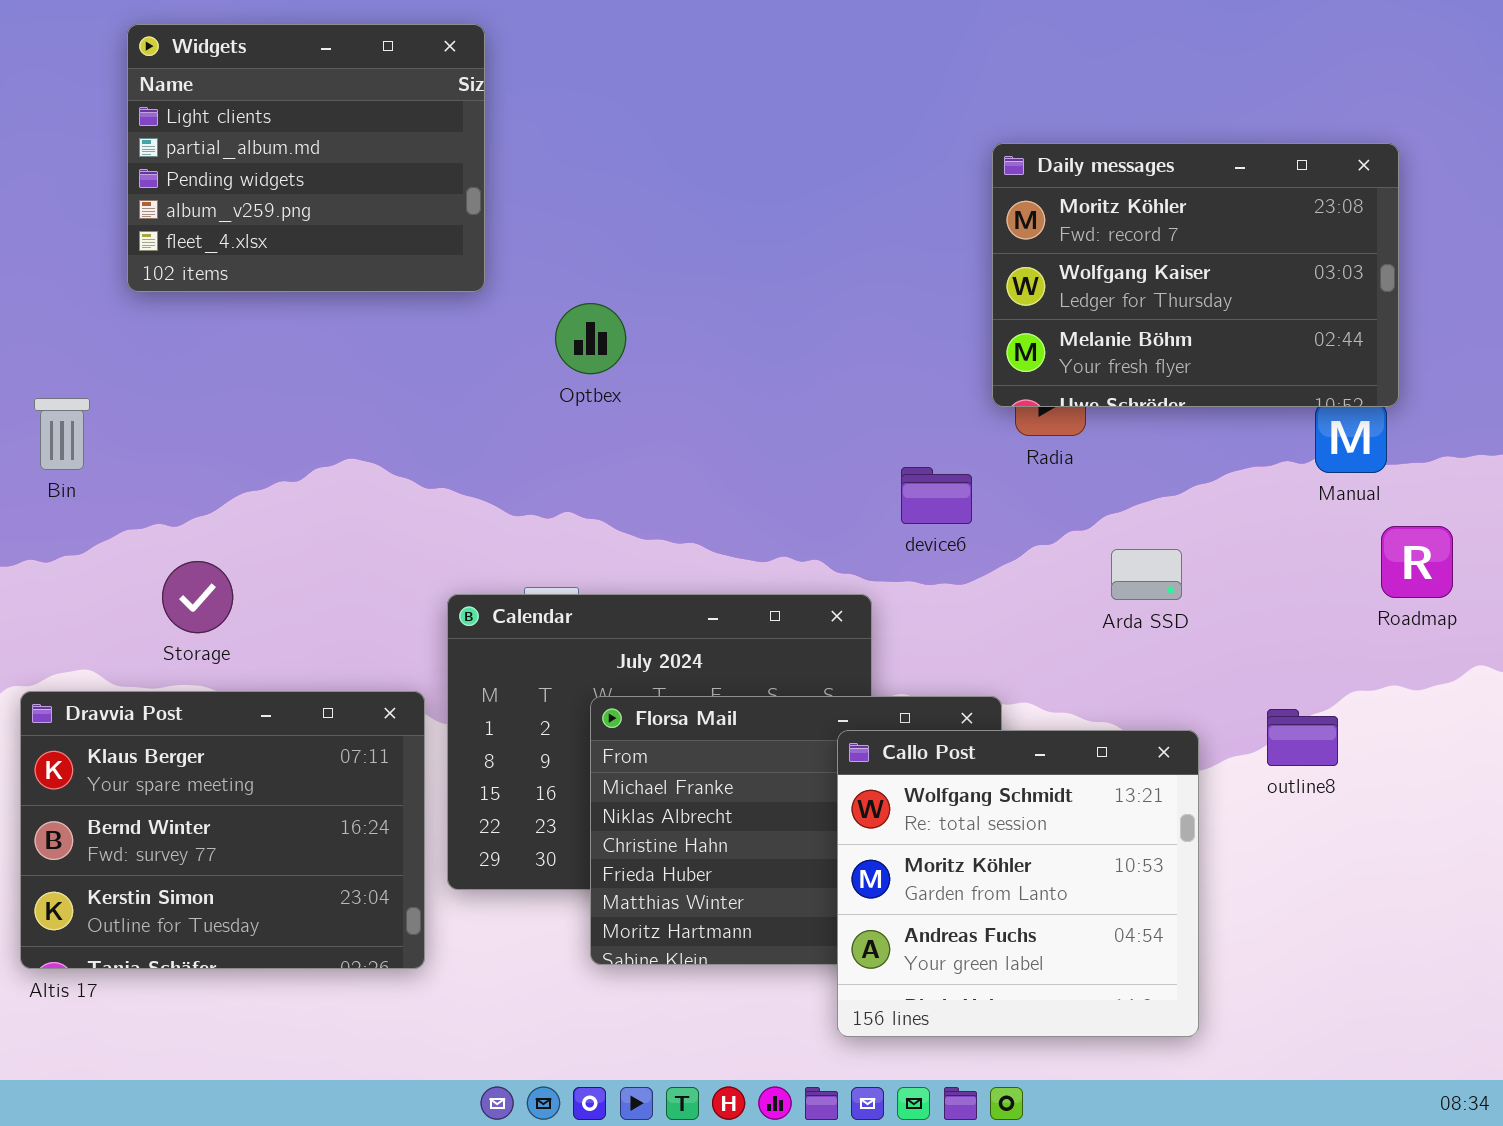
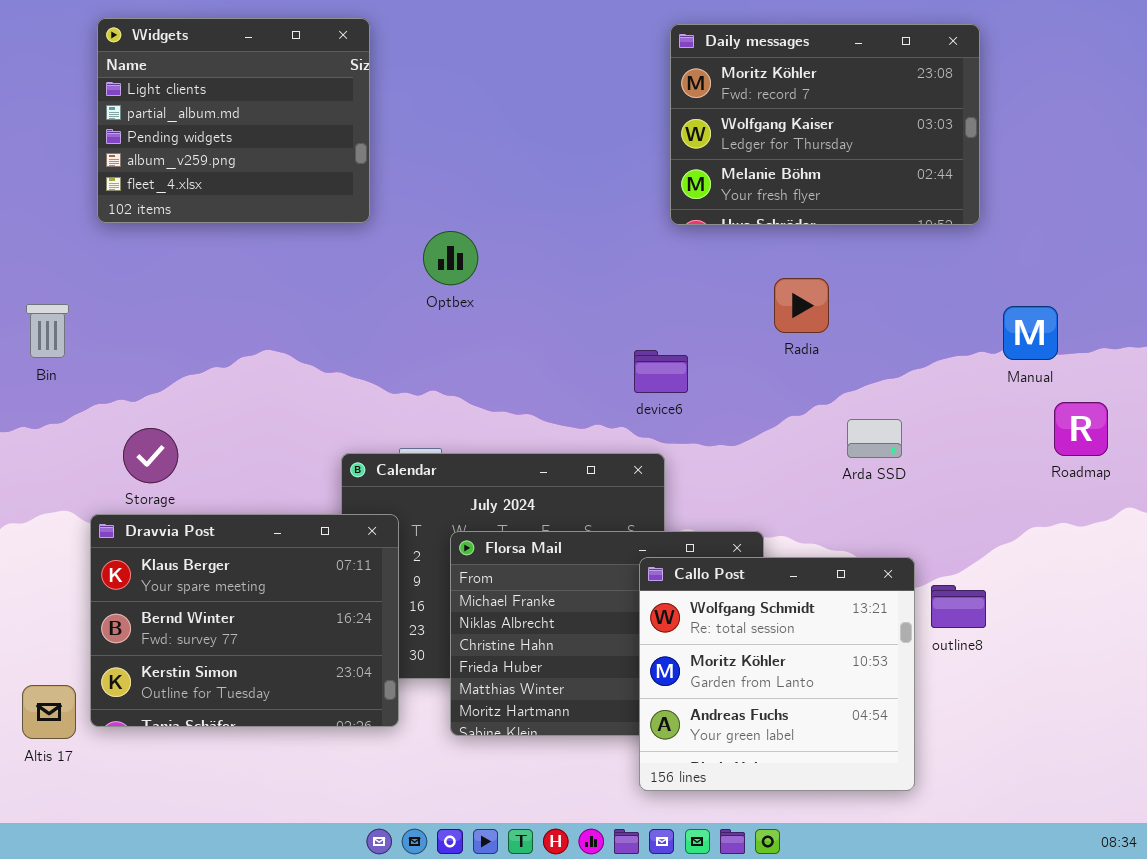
Daily messages: [992,143,1399,407] -> [670,24,980,225], moved
device6: [901,467,972,524] -> [634,350,688,393], moved
Dravvia Post: [20,691,425,969] -> [90,514,399,727], moved
outline8: [1267,709,1338,766] -> [931,585,986,628], moved

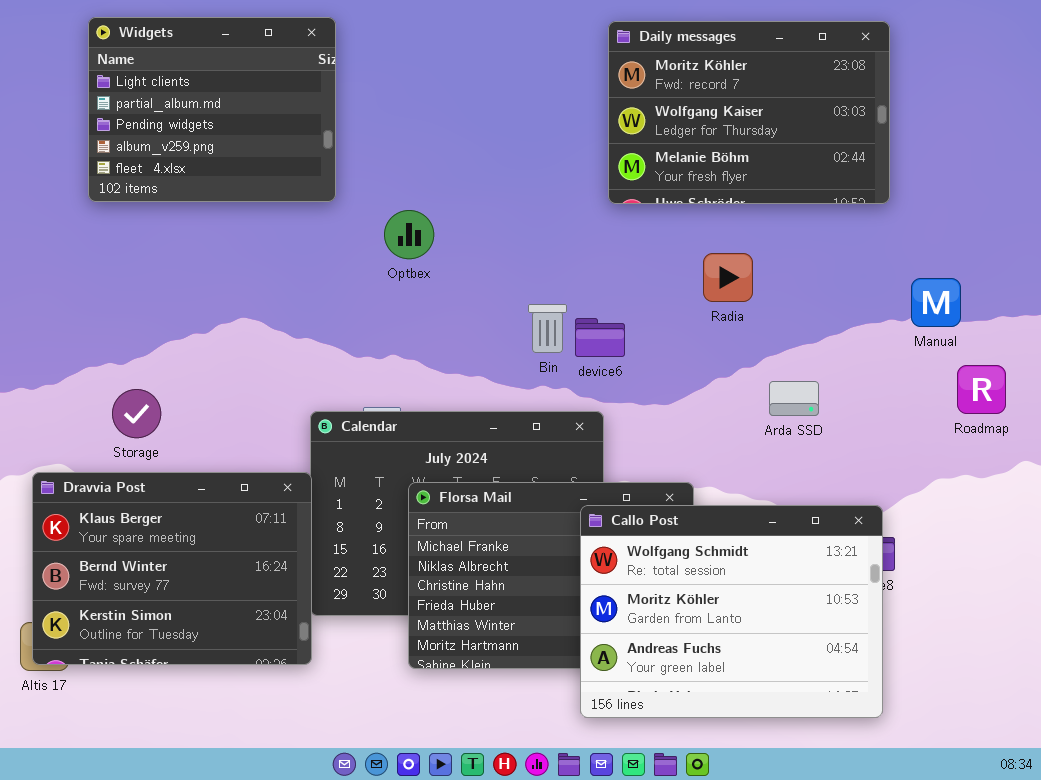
Bin: [26,304,69,358] -> [528,304,567,353], moved
Dravvia Post: [90,514,399,727] -> [32,472,312,665], moved
Callo Post: [639,557,915,791] -> [580,505,883,718], resized

